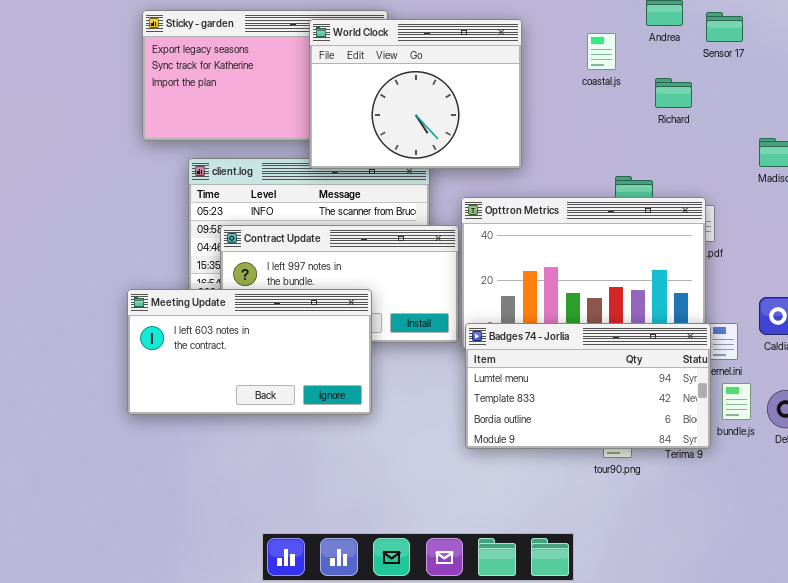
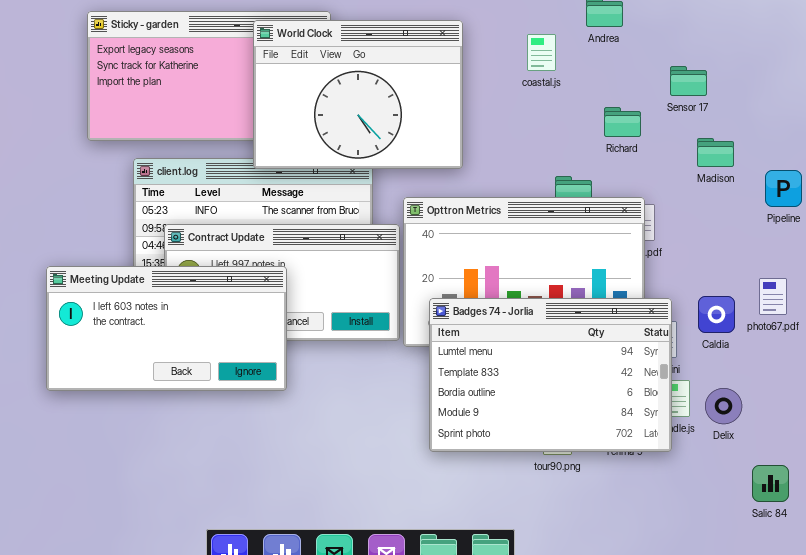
Sensor 17: [706,12,743,42] -> [670,66,707,96], moved
Richard: [655,78,692,108] -> [604,107,641,137], moved
Meeting Update: [127,289,372,415] -> [46,266,287,391], moved
Badges 74 - Jorlia: [465,323,711,449] -> [429,298,672,452], moved, resized

